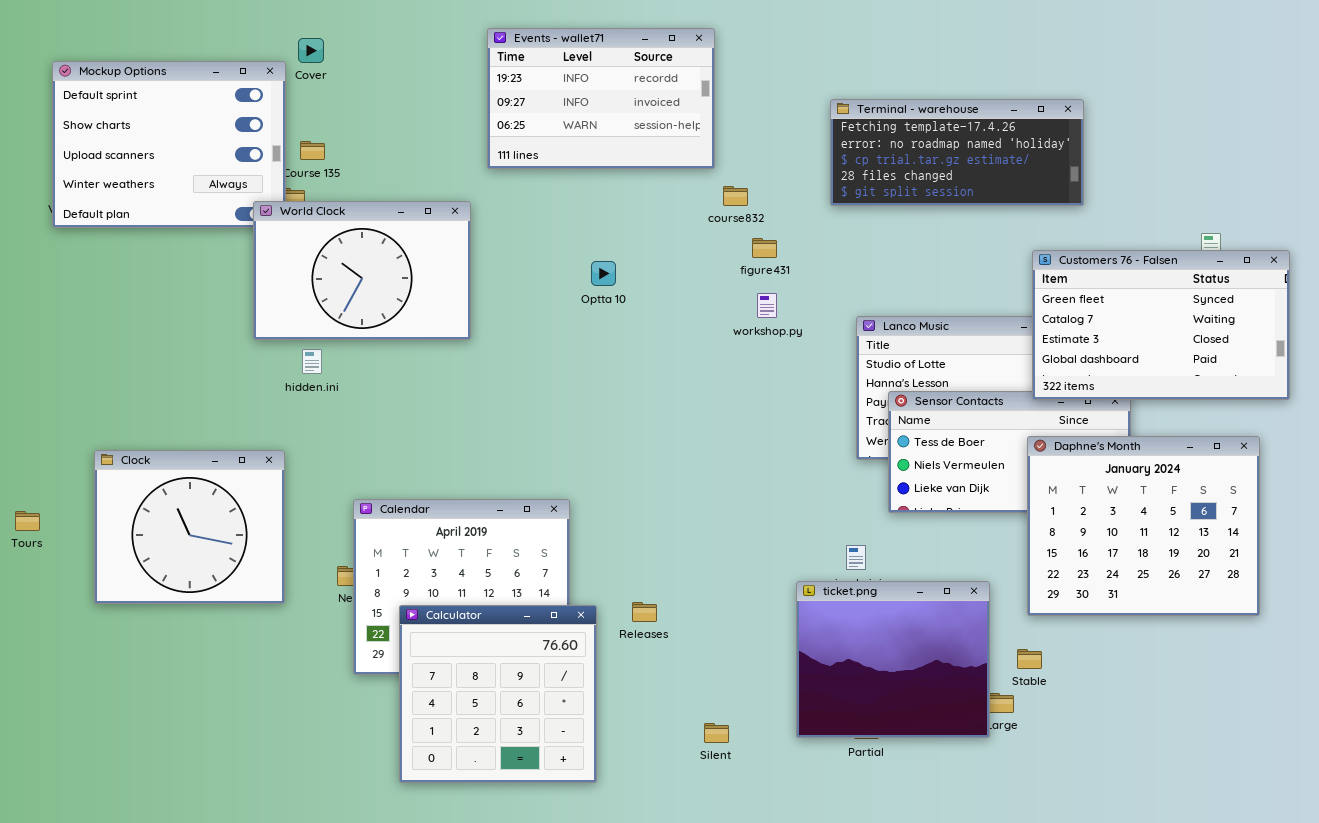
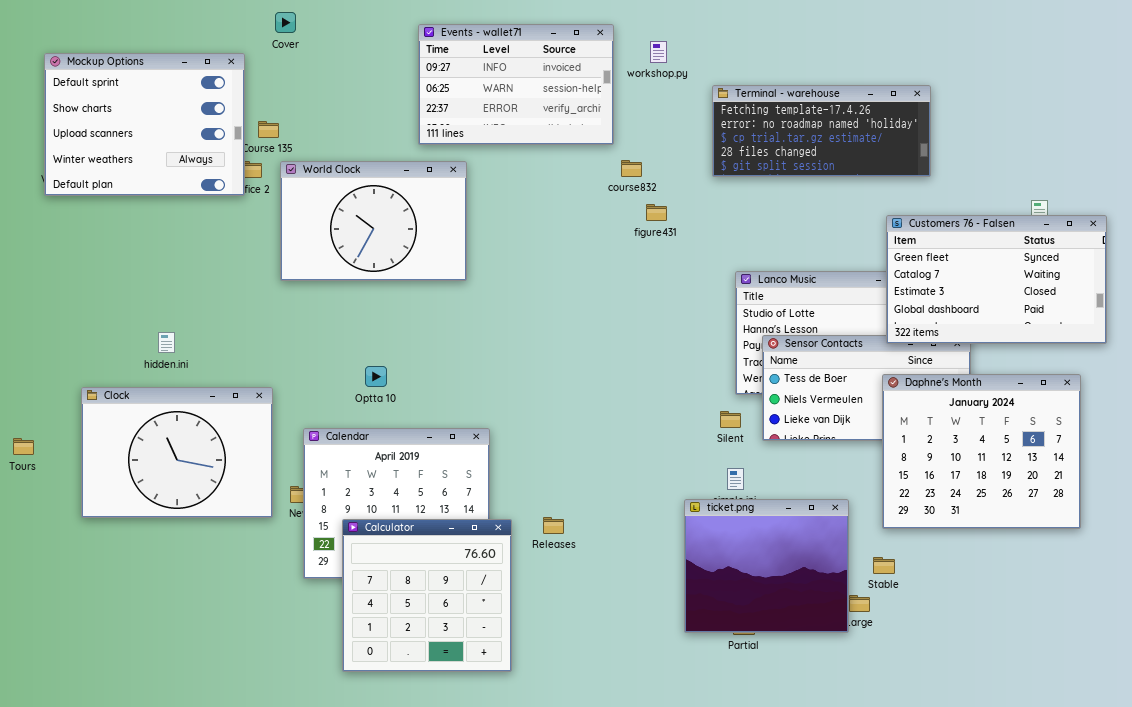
Events - wallet71: [487,28,715,169] -> [418,24,614,145], scrolled down 1 row
Cover: [298,38,324,63] -> [275,12,296,33], moved
World Clock: [253,201,471,340] -> [280,161,467,281], moved
Optta 10: [591,261,616,286] -> [365,366,387,387], moved
workshop.py: [757,293,777,318] -> [650,41,667,63], moved
hidden.ini: [302,349,322,374] -> [158,332,175,353], moved
Clock: [94,450,285,604] -> [81,387,273,518], resized
Silent: [704,723,729,743] -> [720,411,741,428], moved

